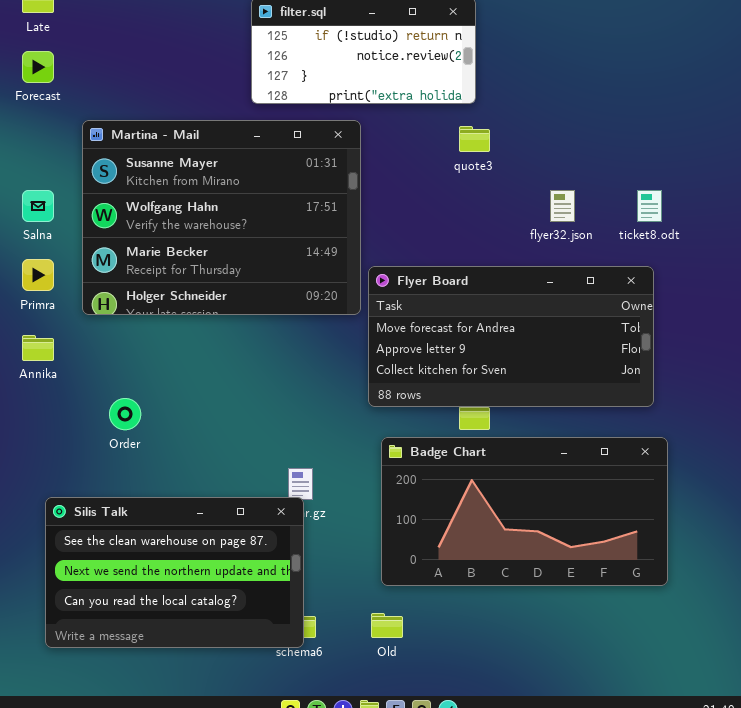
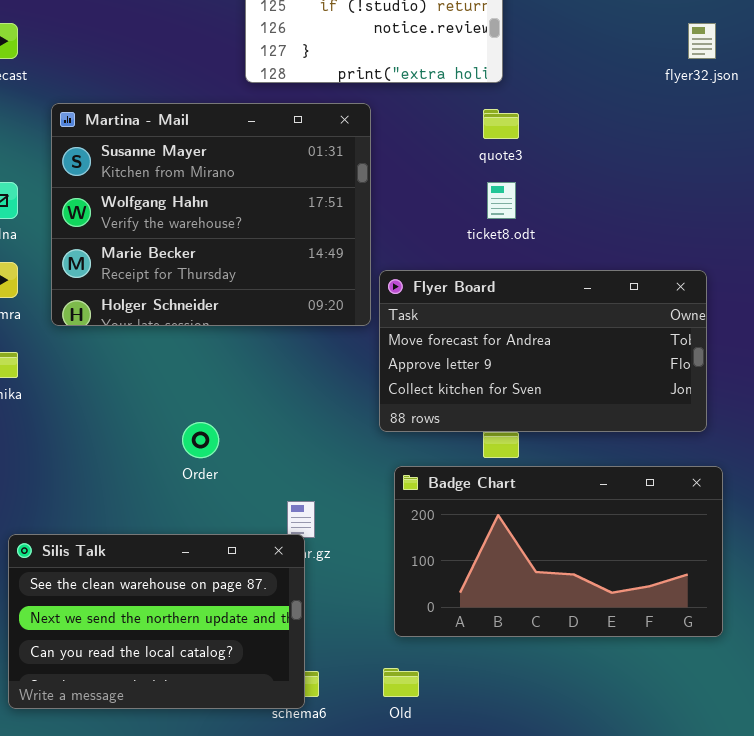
flyer32.json: [550,190,575,222] -> [688,23,716,59], moved
ticket8.odt: [637,190,662,222] -> [487,182,516,219], moved
Order: [109,398,141,430] -> [182,422,219,458], moved

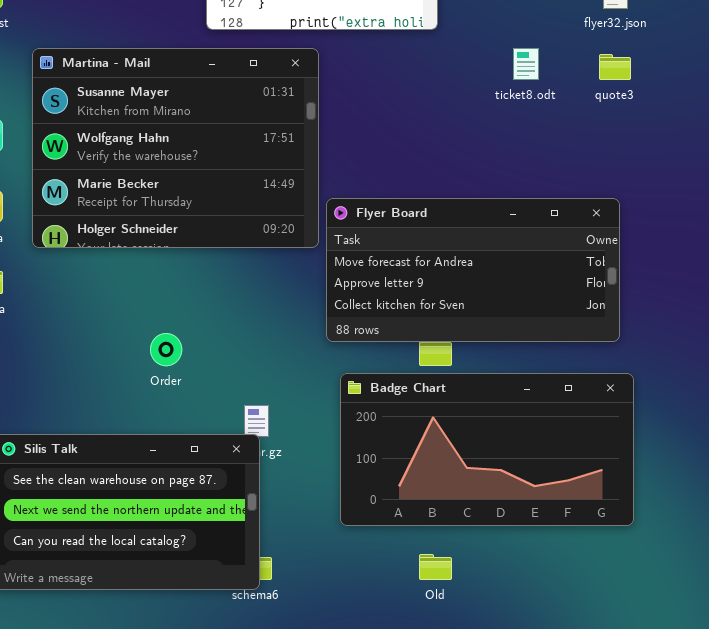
quote3: [483,109,519,139] -> [599,54,631,80], moved
ticket8.odt: [487,182,516,219] -> [513,48,539,80], moved
Old: [383,668,419,697] -> [419,554,452,580], moved

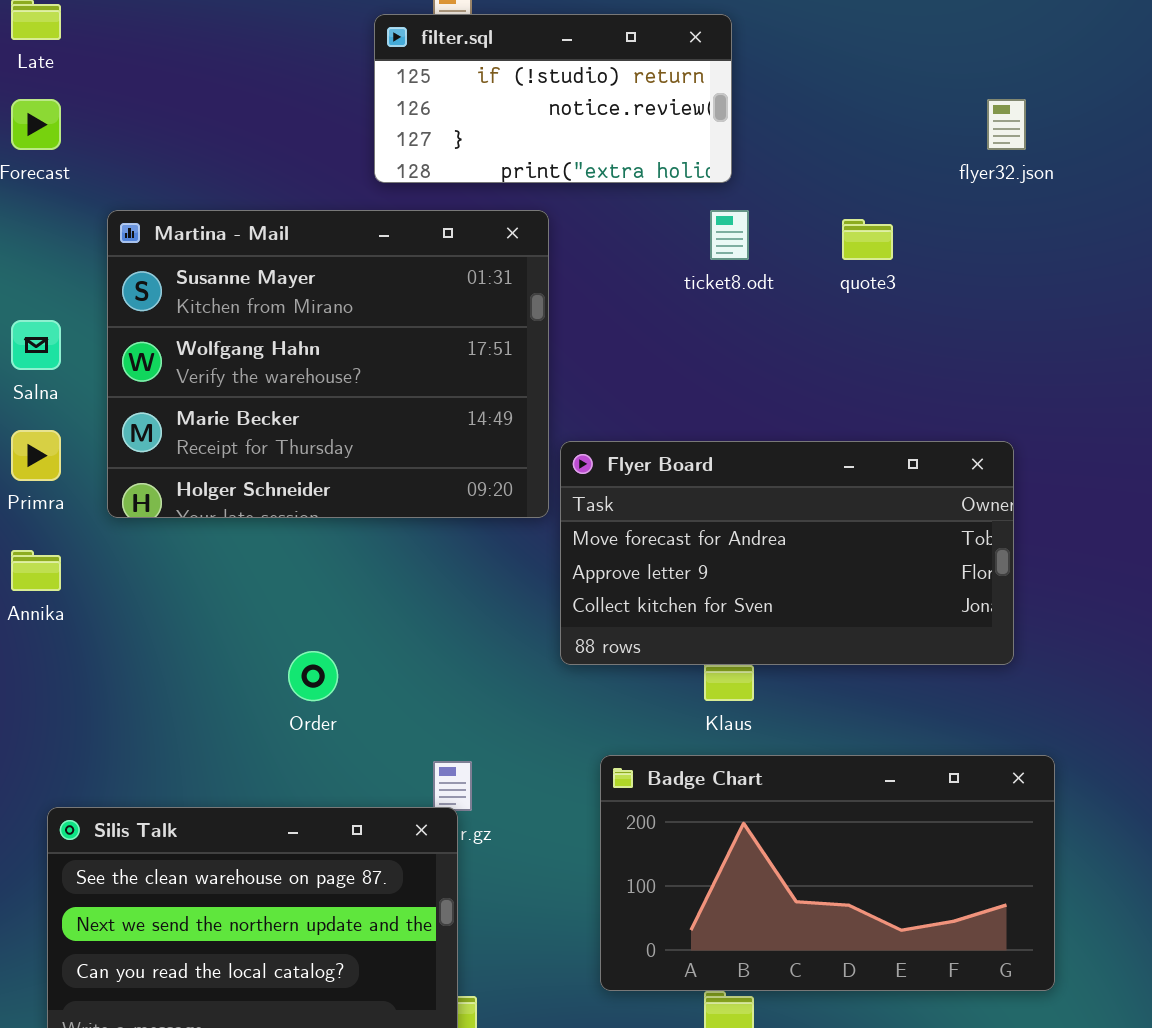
ticket8.odt: [513,48,539,80] -> [710,210,749,260], moved
quote3: [599,54,631,80] -> [842,219,893,260], moved
Badge Chart: [340,373,634,526] -> [600,755,1055,991], moved

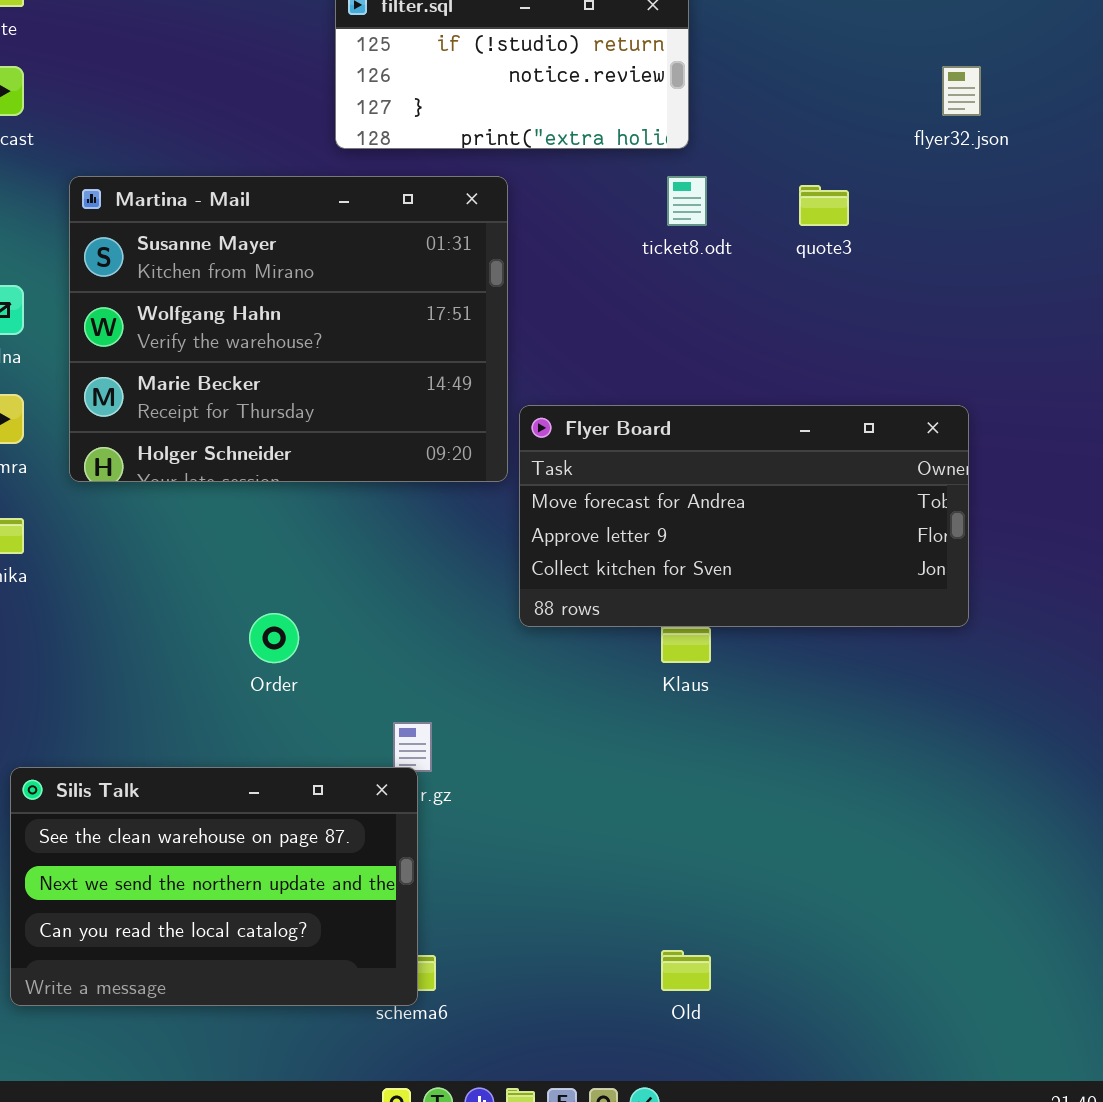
Badge Chart: [600,755,1055,991] -> none, closed

